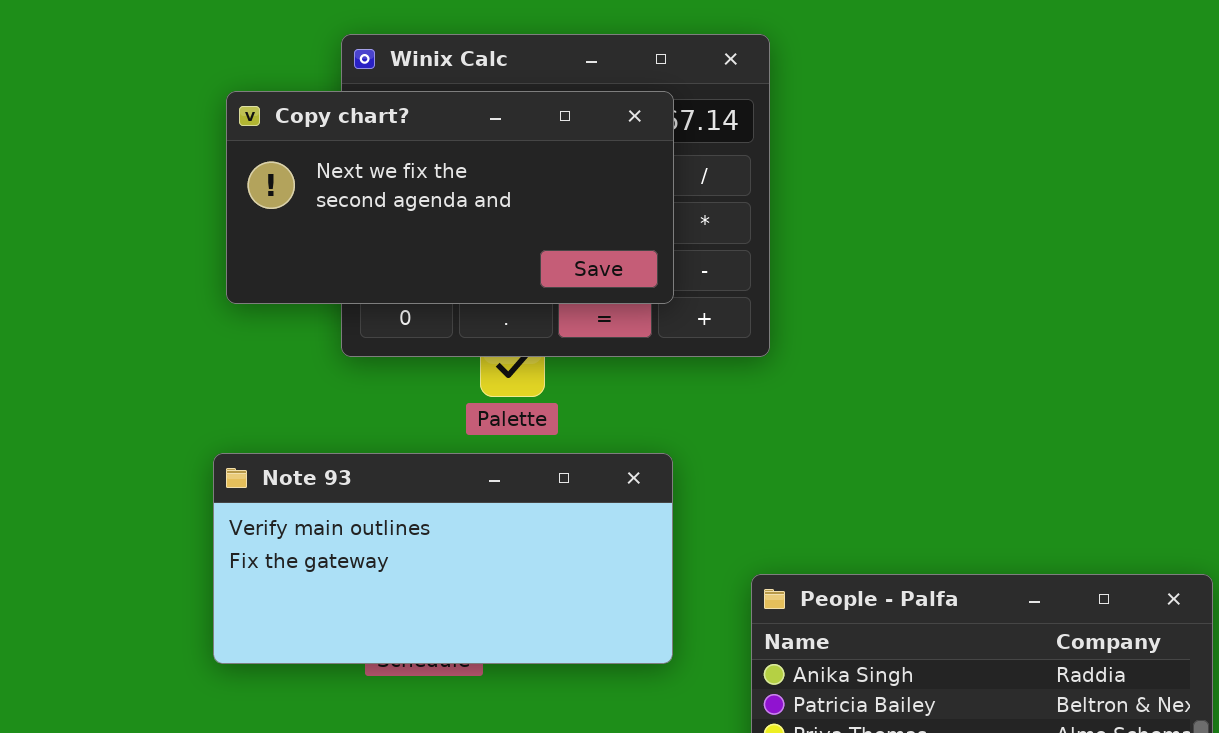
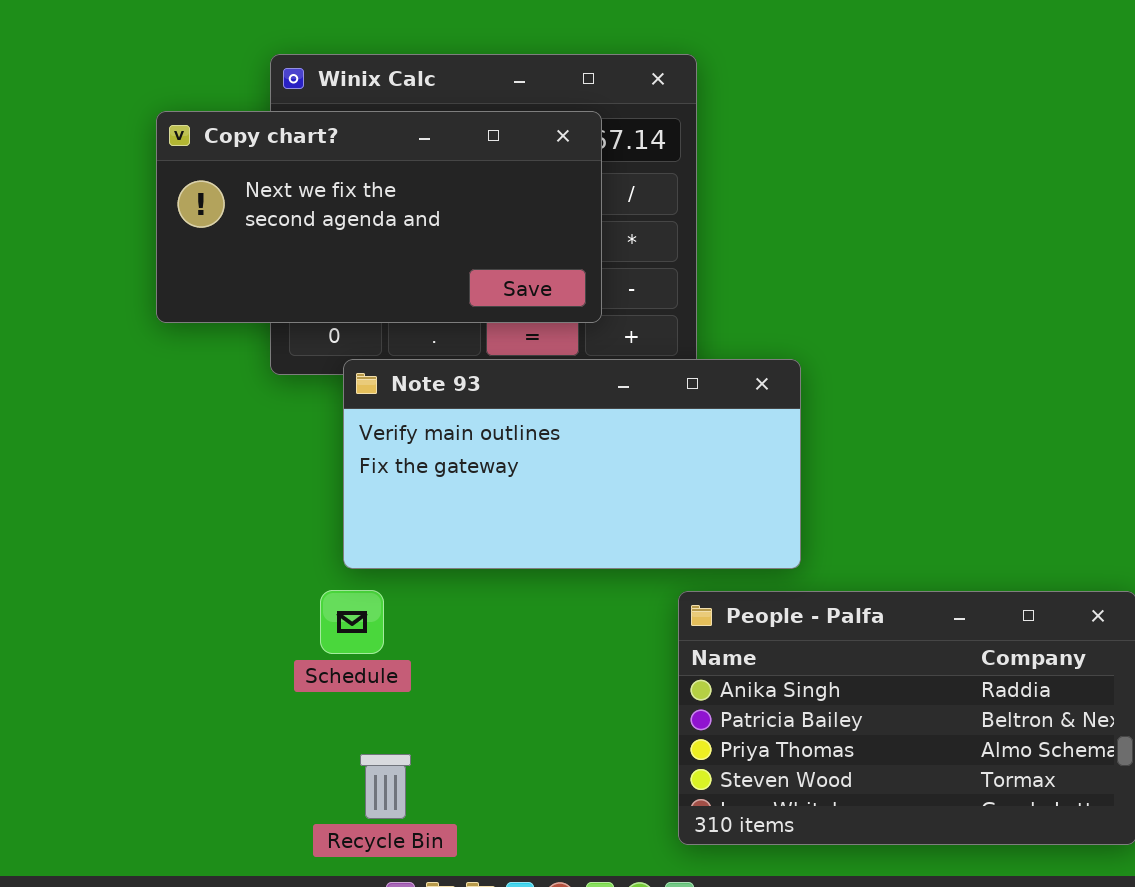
Note 93: [213,453,673,664] -> [343,359,801,569], moved

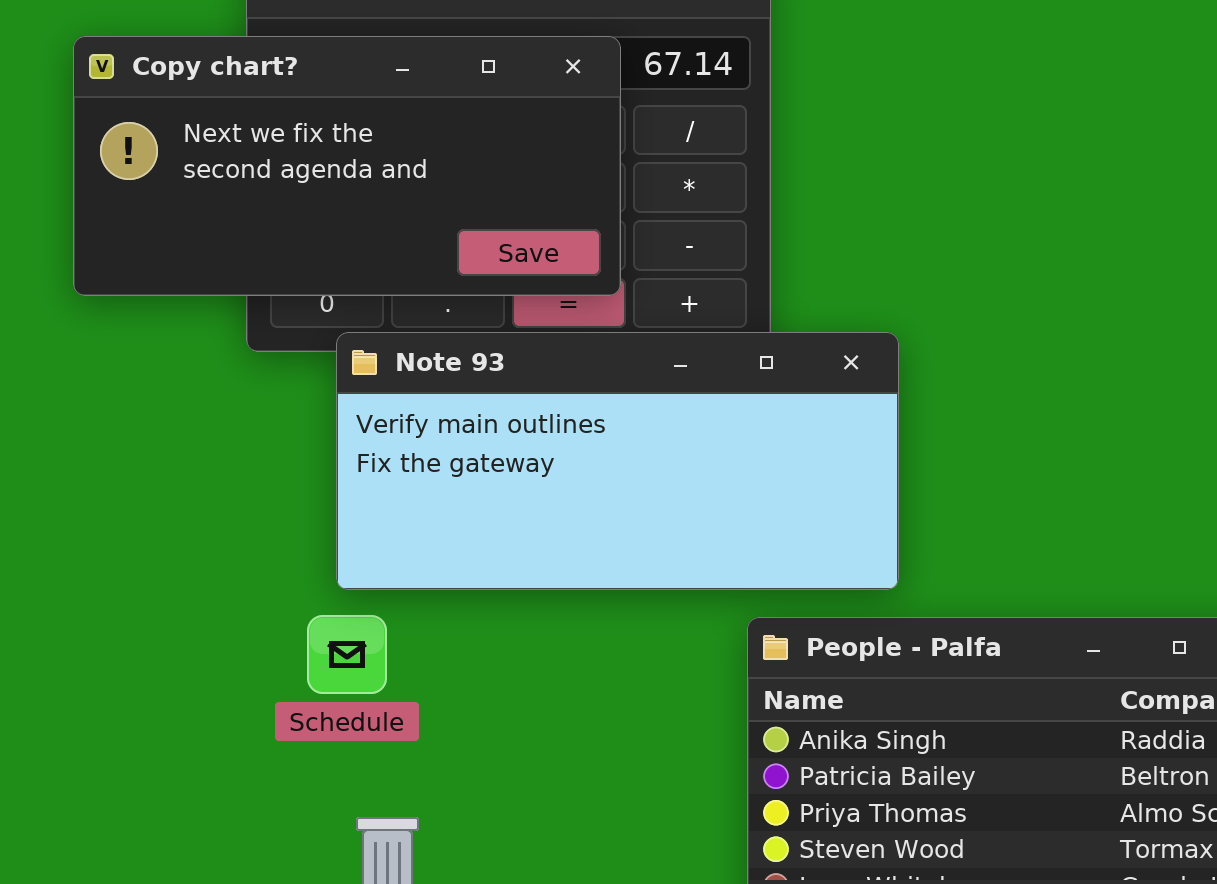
Copy chart?: [156,111,602,323] -> [73,36,621,296], moved

